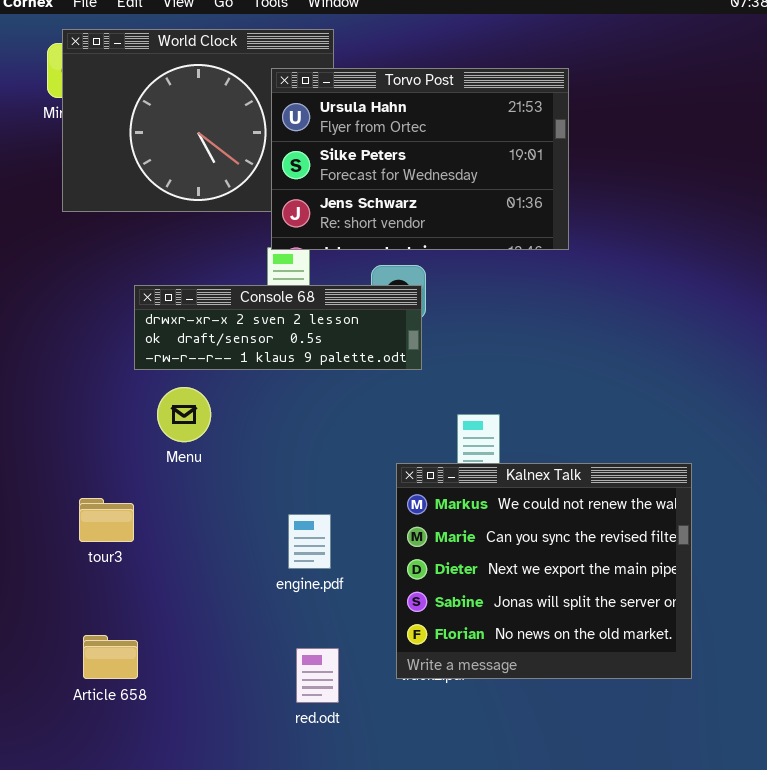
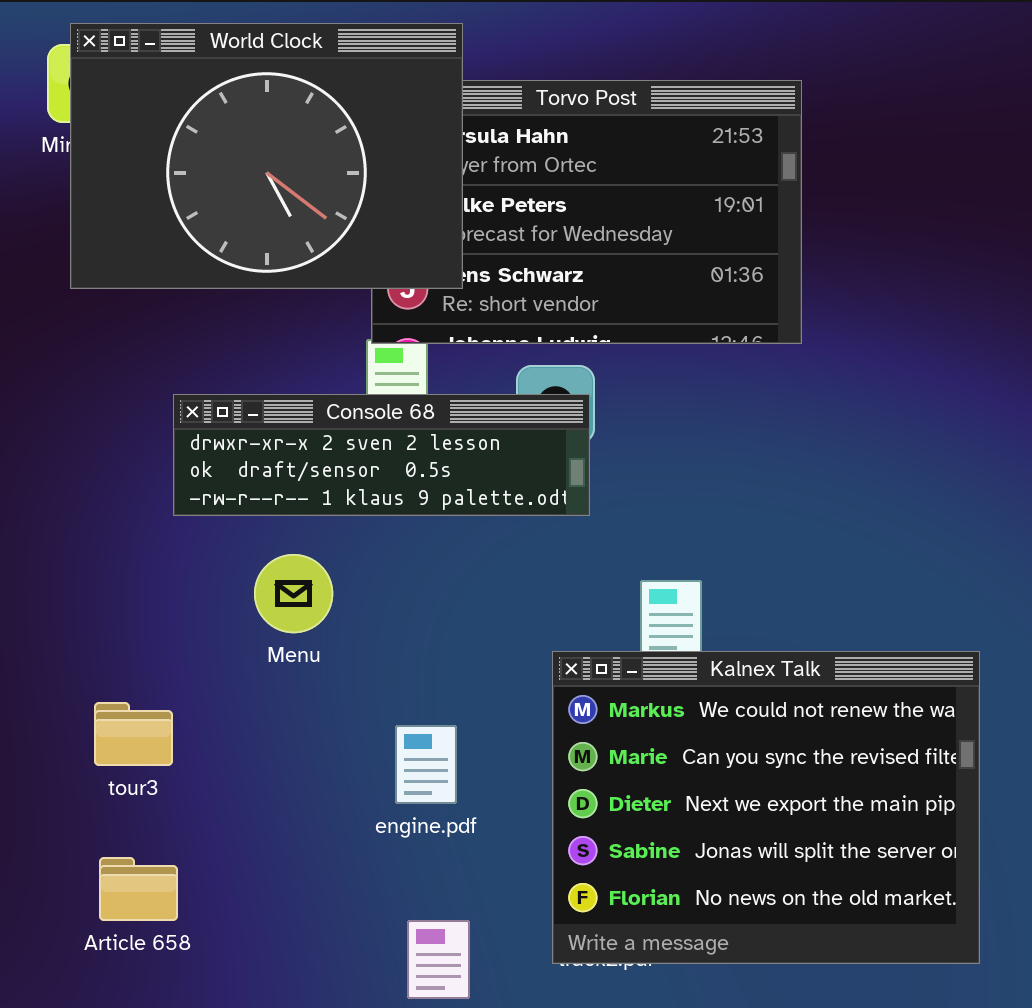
World Clock: [62,29,334,212] -> [70,23,463,289], raised
Menu: [157,387,211,442] -> [254,554,333,633], moved
Article 658: [83,635,138,679] -> [99,857,178,921], moved

